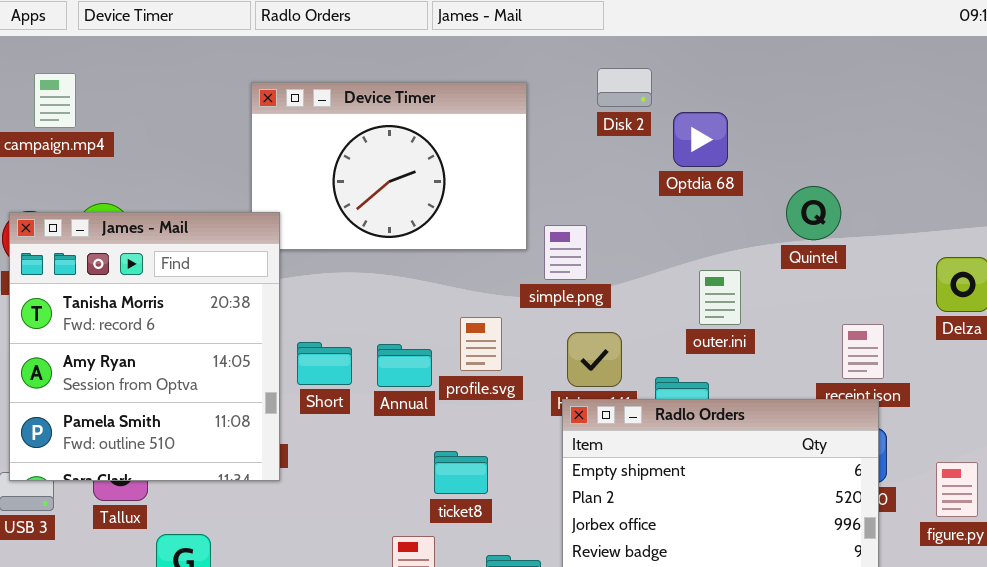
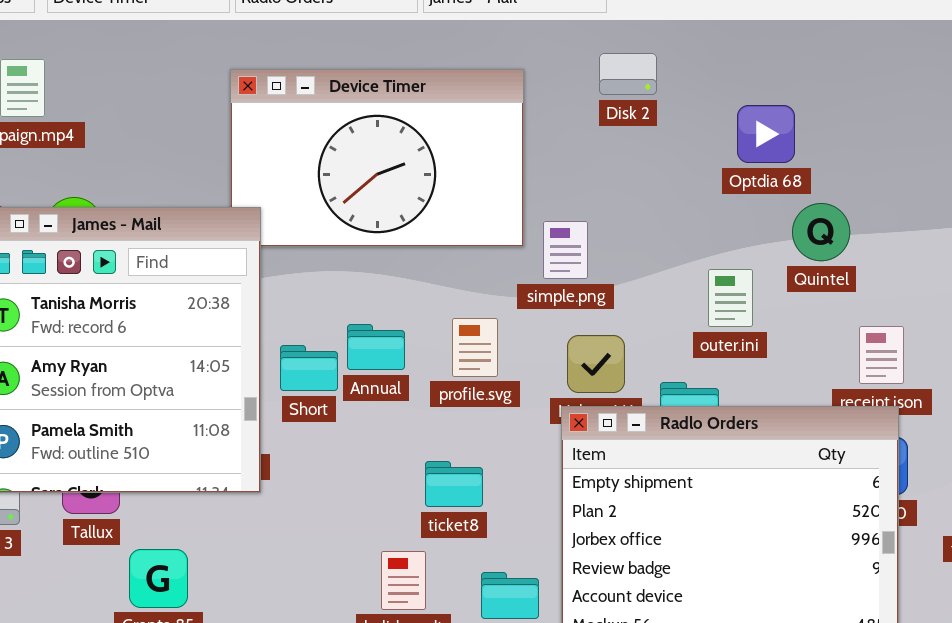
Optdia 68: [673,112,728,167] -> [737,105,795,163], moved
Quintel: [786,186,841,240] -> [792,203,850,261], moved
Annual: [377,344,432,387] -> [347,324,405,370], moved

